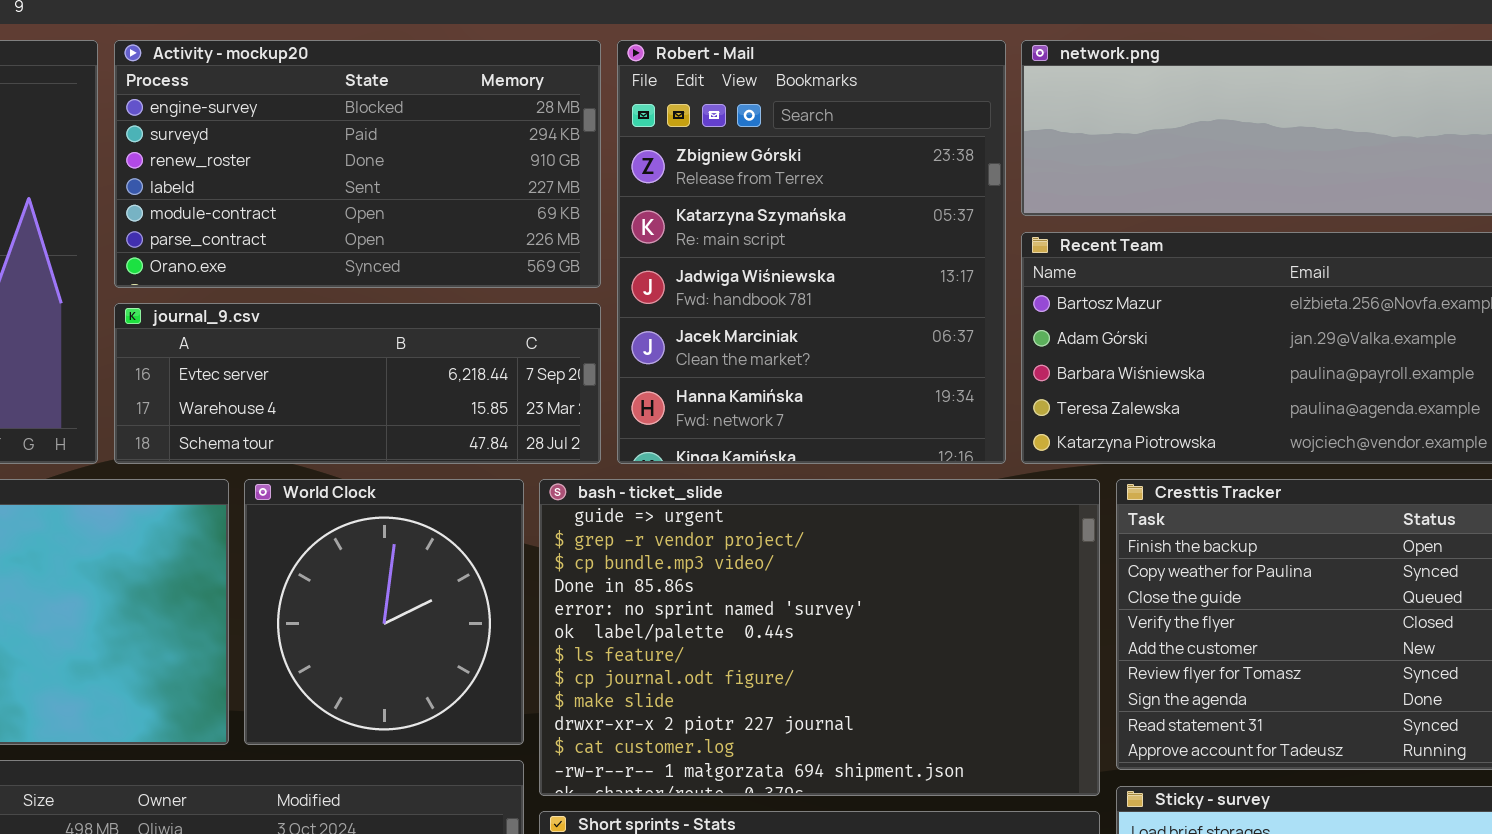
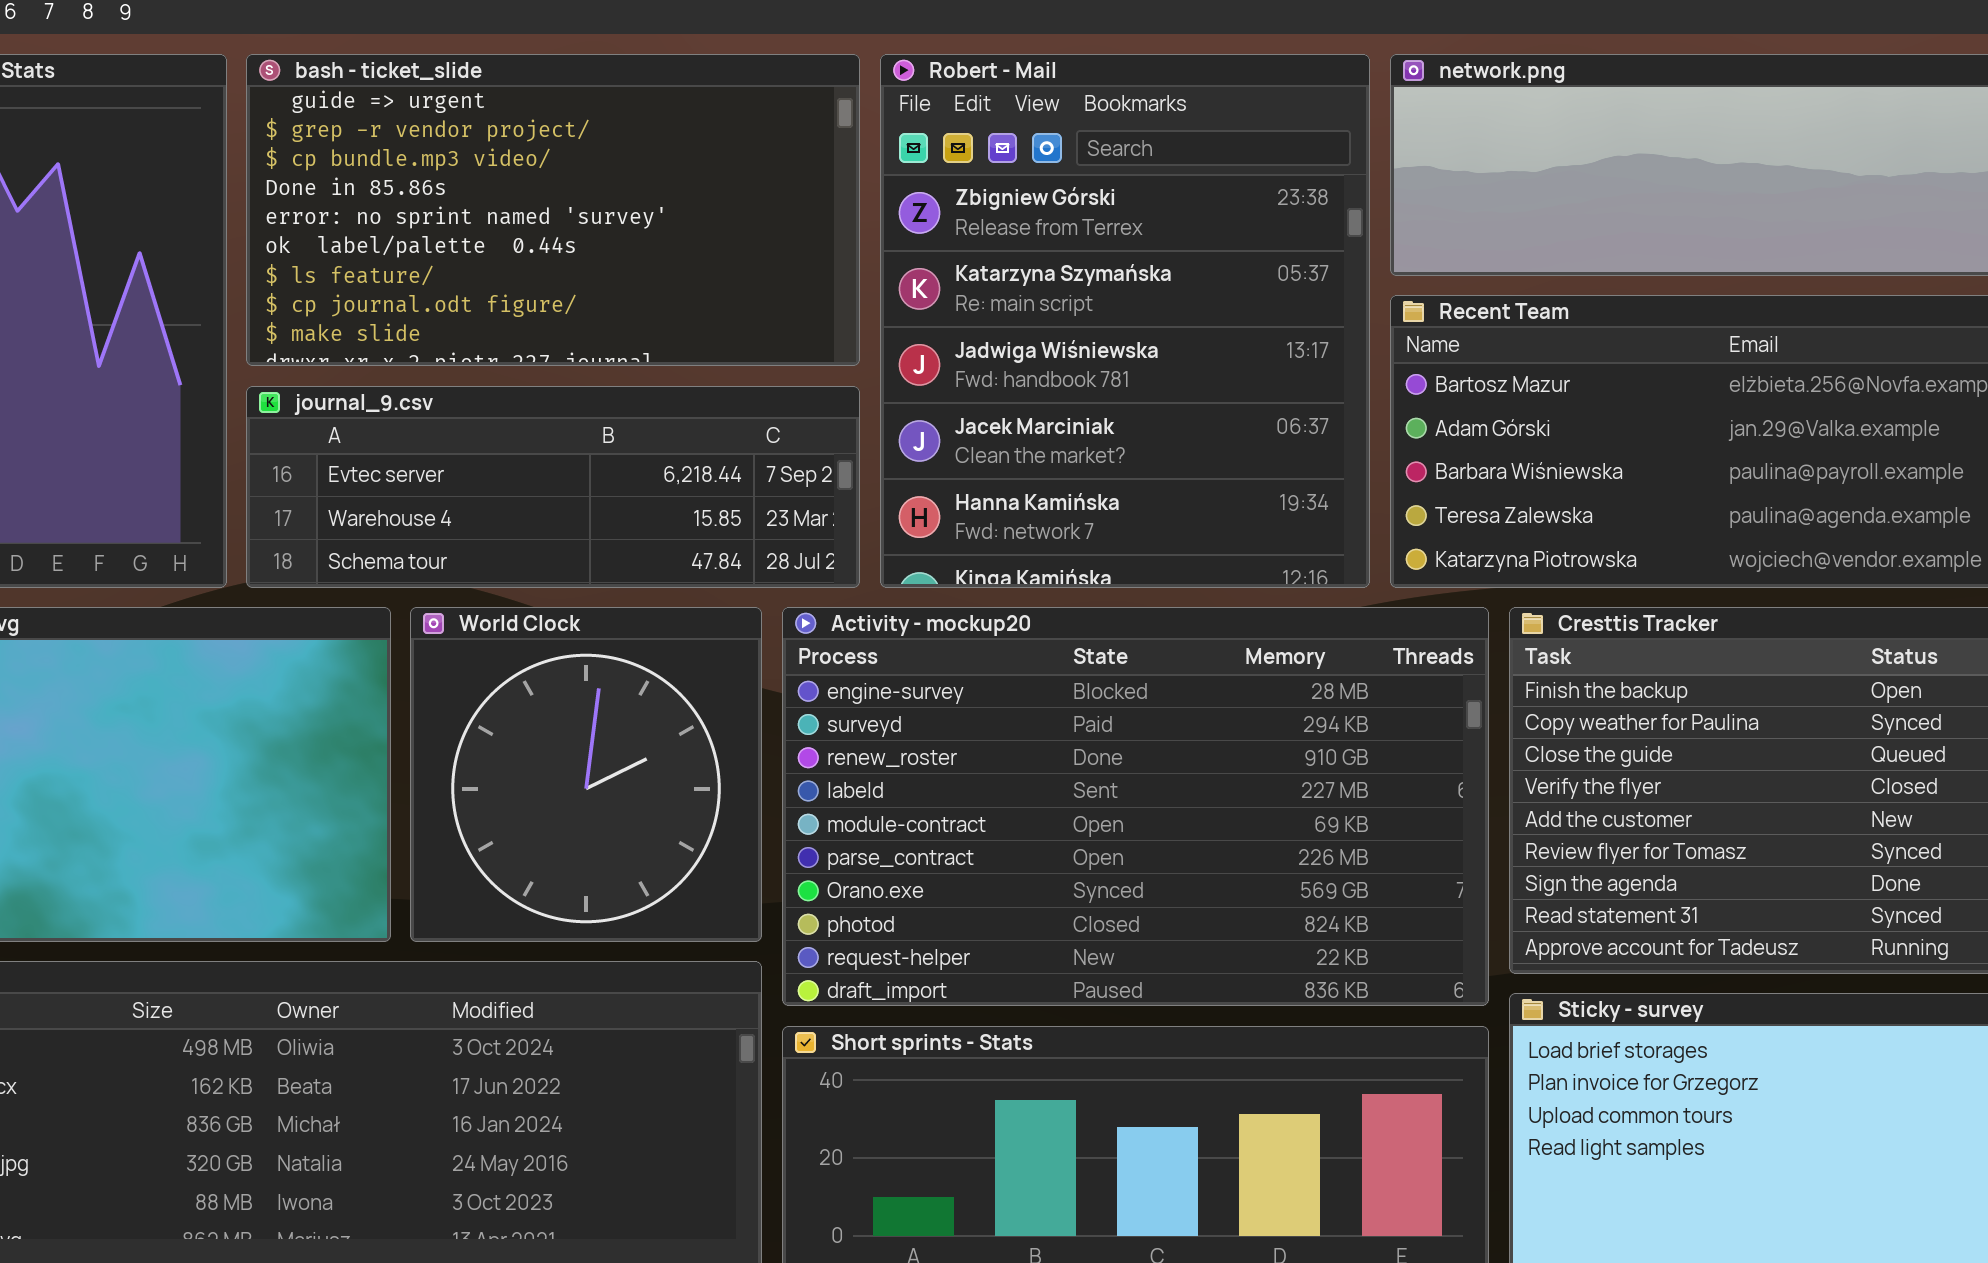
Activity - mockup20: [114,40,601,288] -> [782,607,1489,1006], moved, resized
bash - ticket_slide: [539,479,1100,796] -> [246,54,860,366], moved, resized

